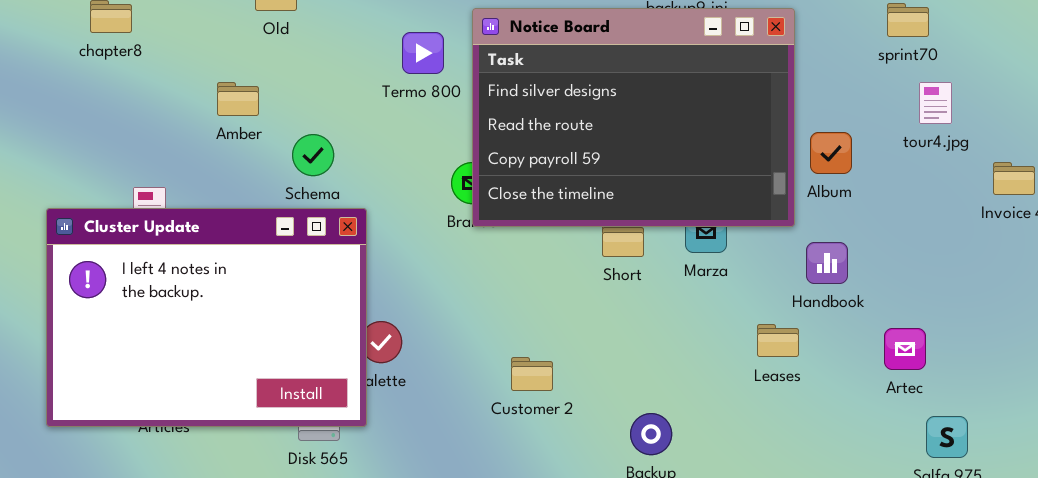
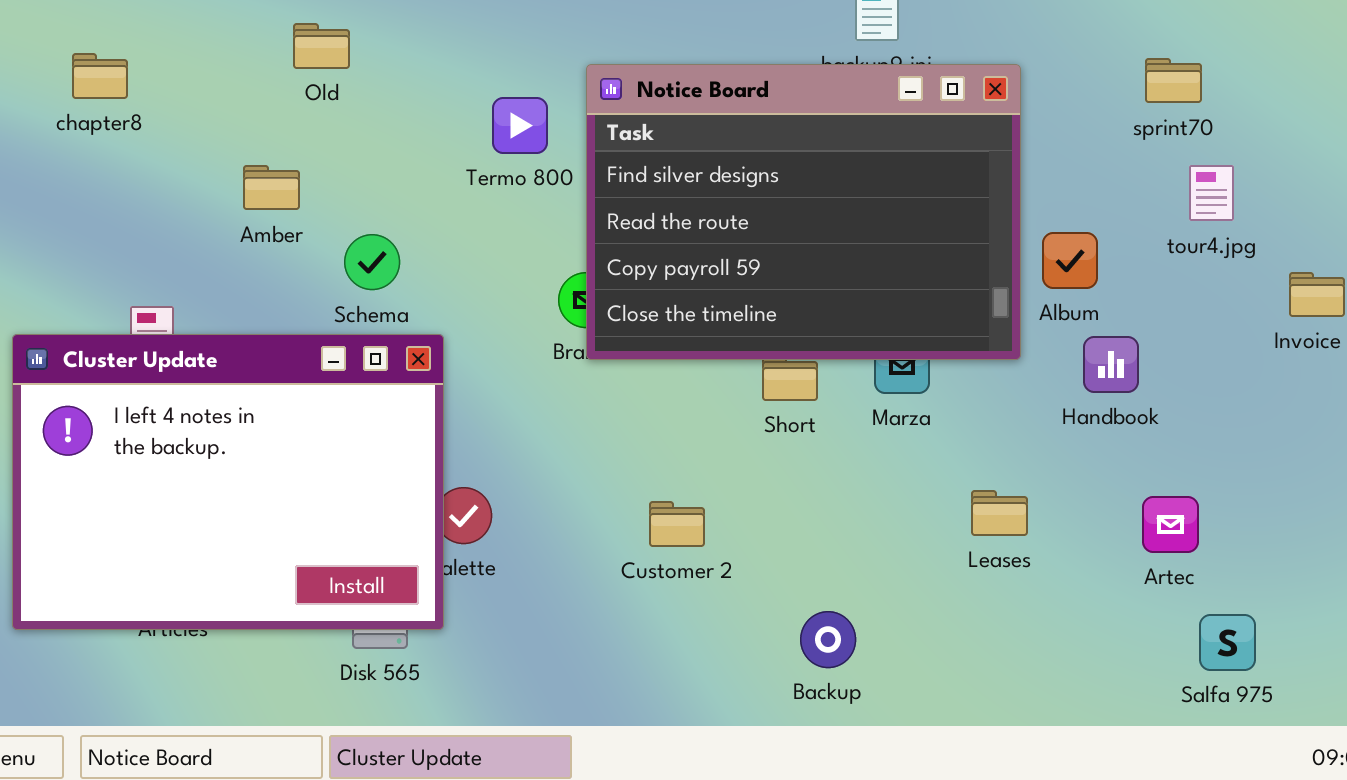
Handbook: [806,242,848,284] -> [1083,336,1139,393], moved
Customer 2: [511,357,553,391] -> [649,501,705,547], moved

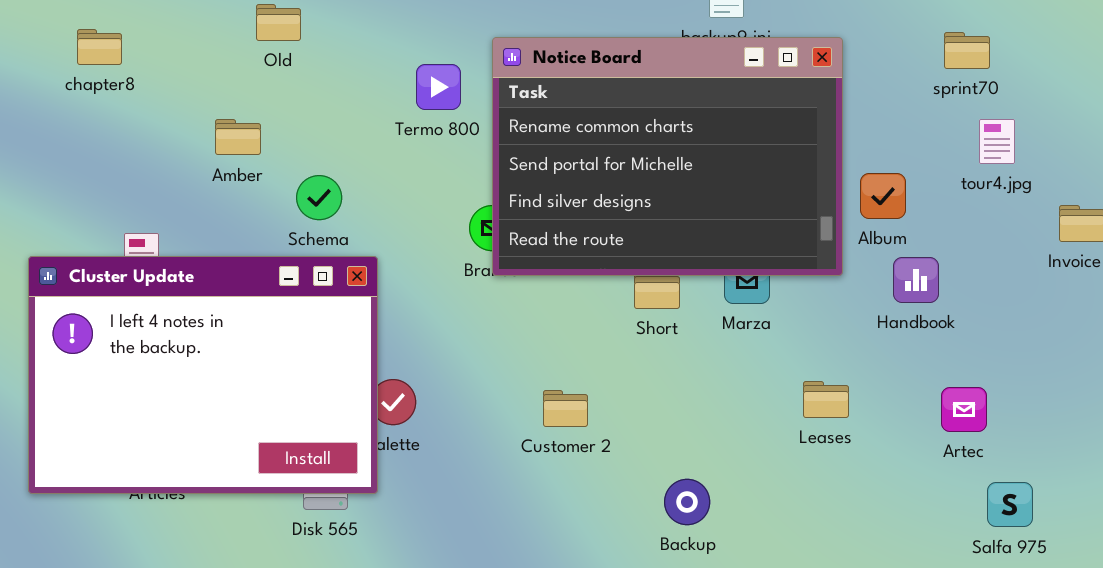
Notice Board: [586,64,1021,360] -> [492,37,843,276], scrolled up 2 rows

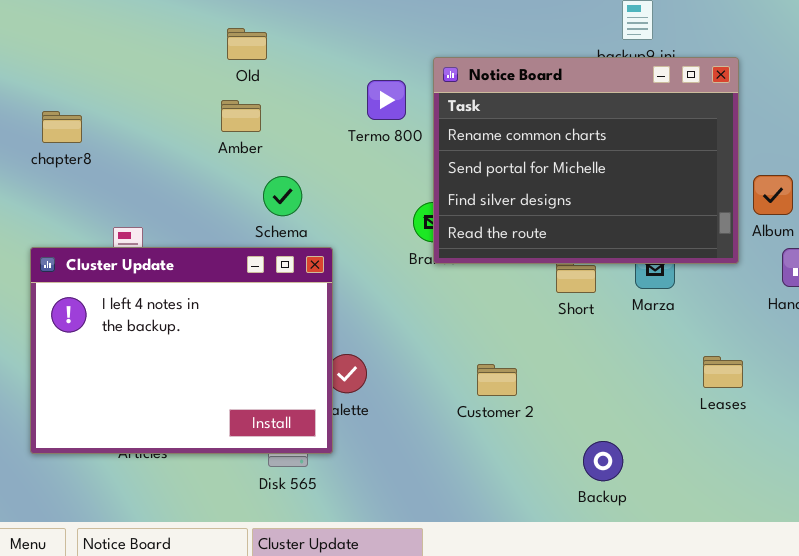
chapter8: [77,29,122,65] -> [42,111,82,143], moved
Amber: [215,119,261,155] -> [221,100,261,132], moved

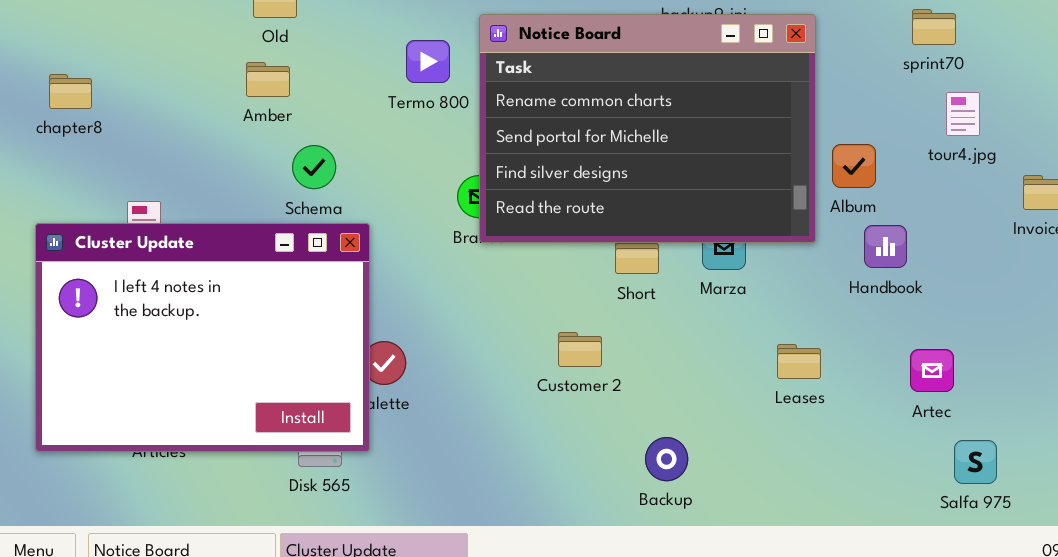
Customer 2: [477,364,517,396] -> [558,332,602,367], moved

